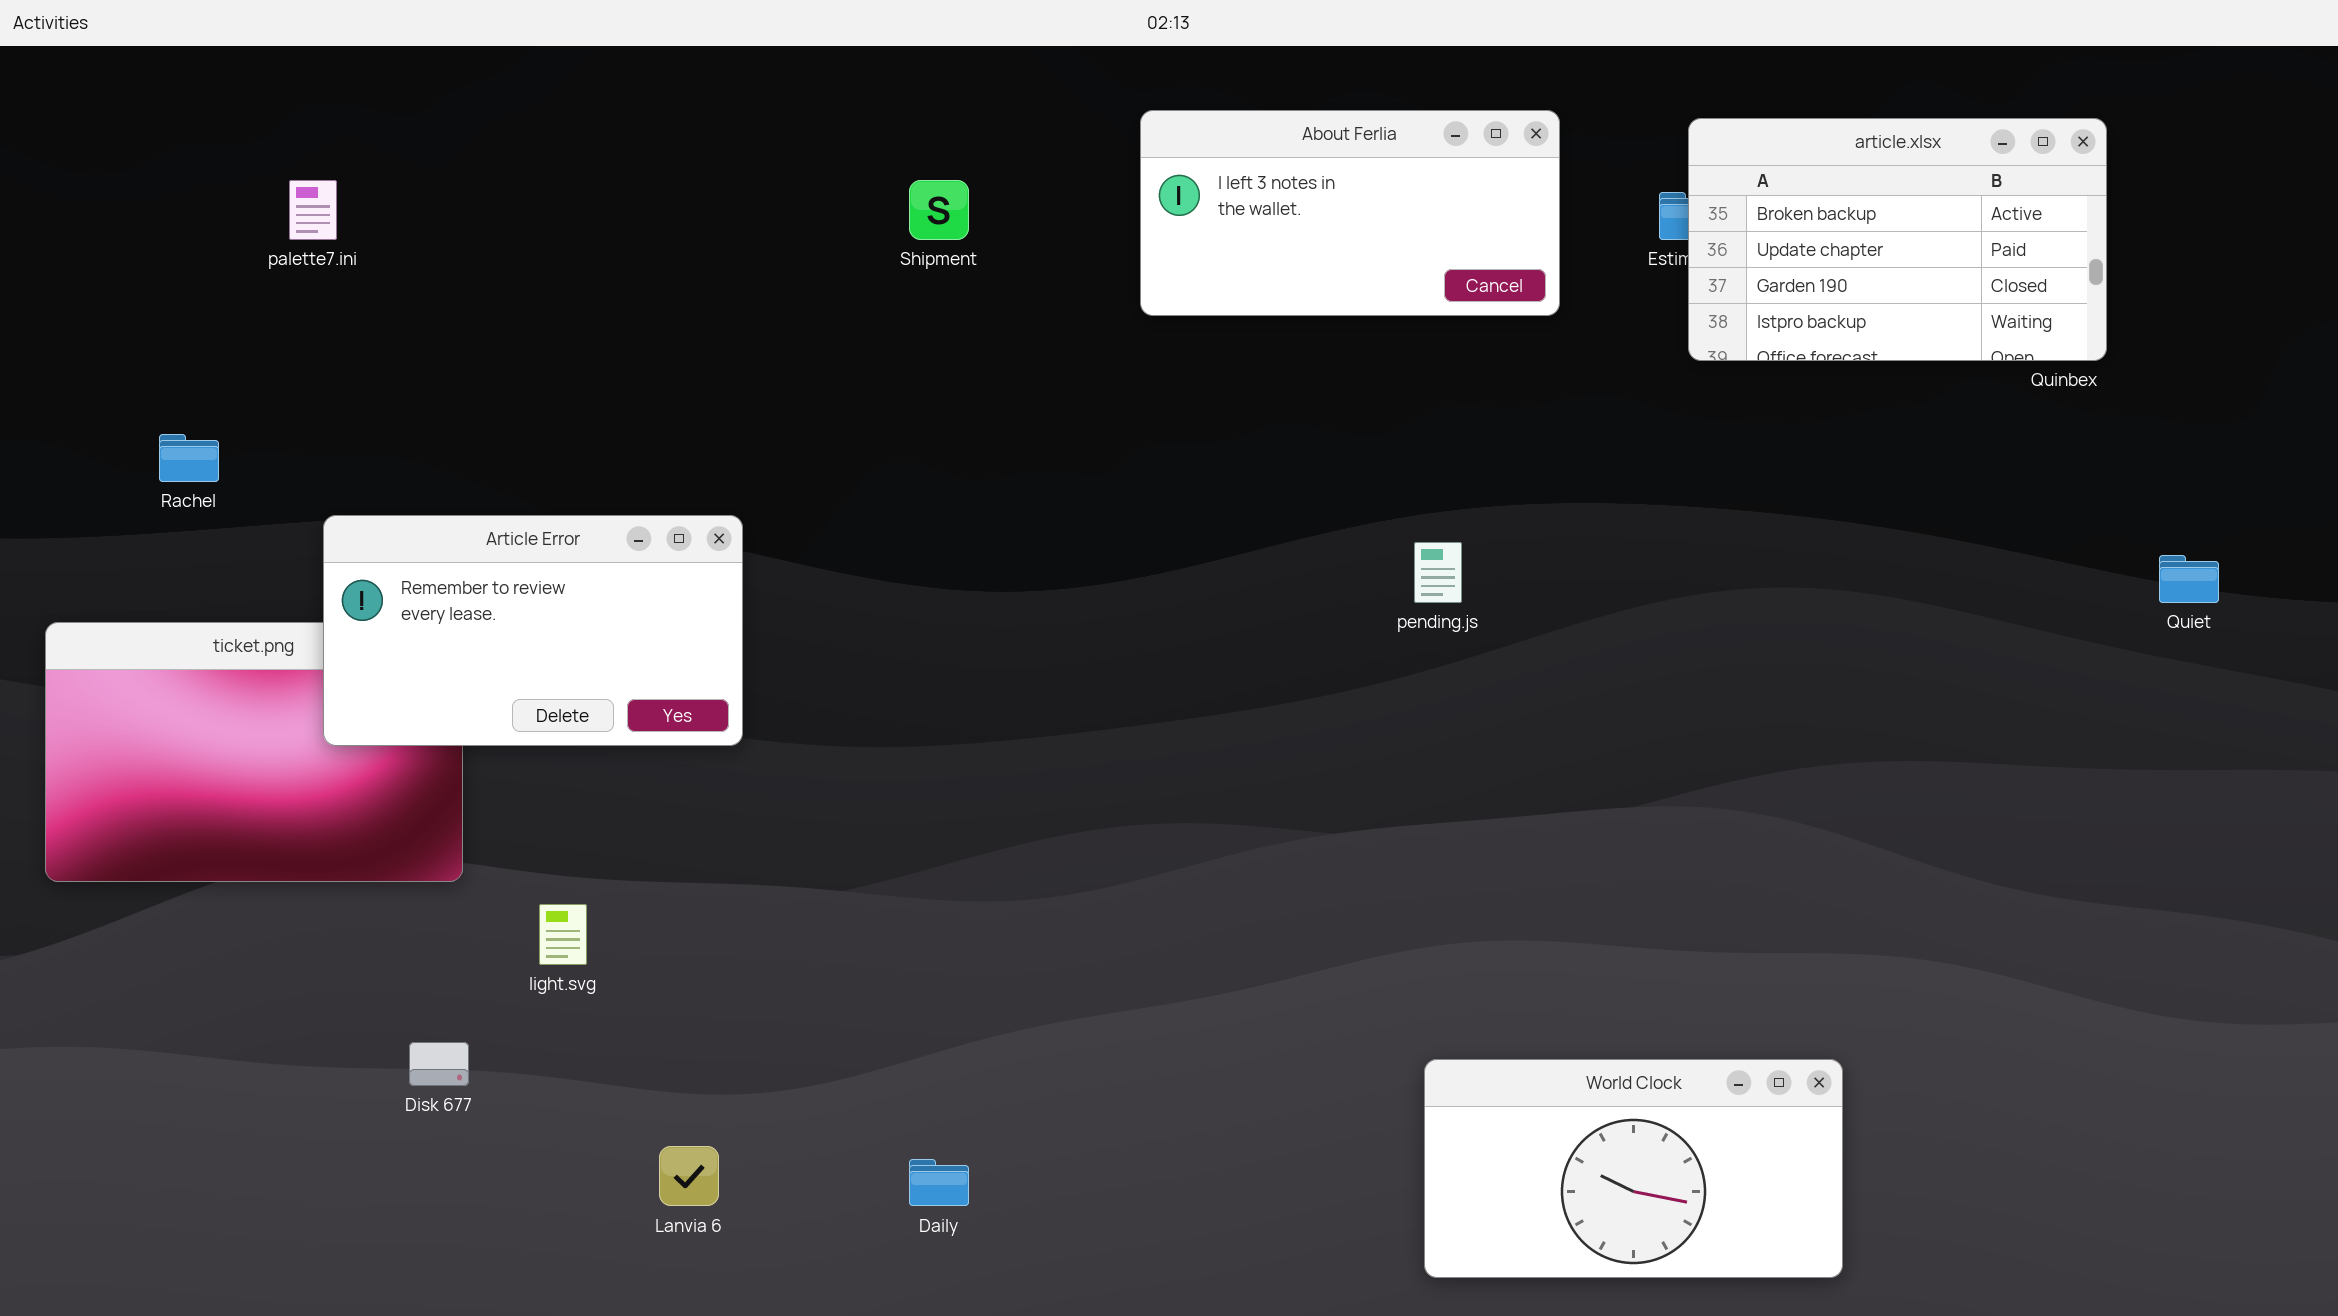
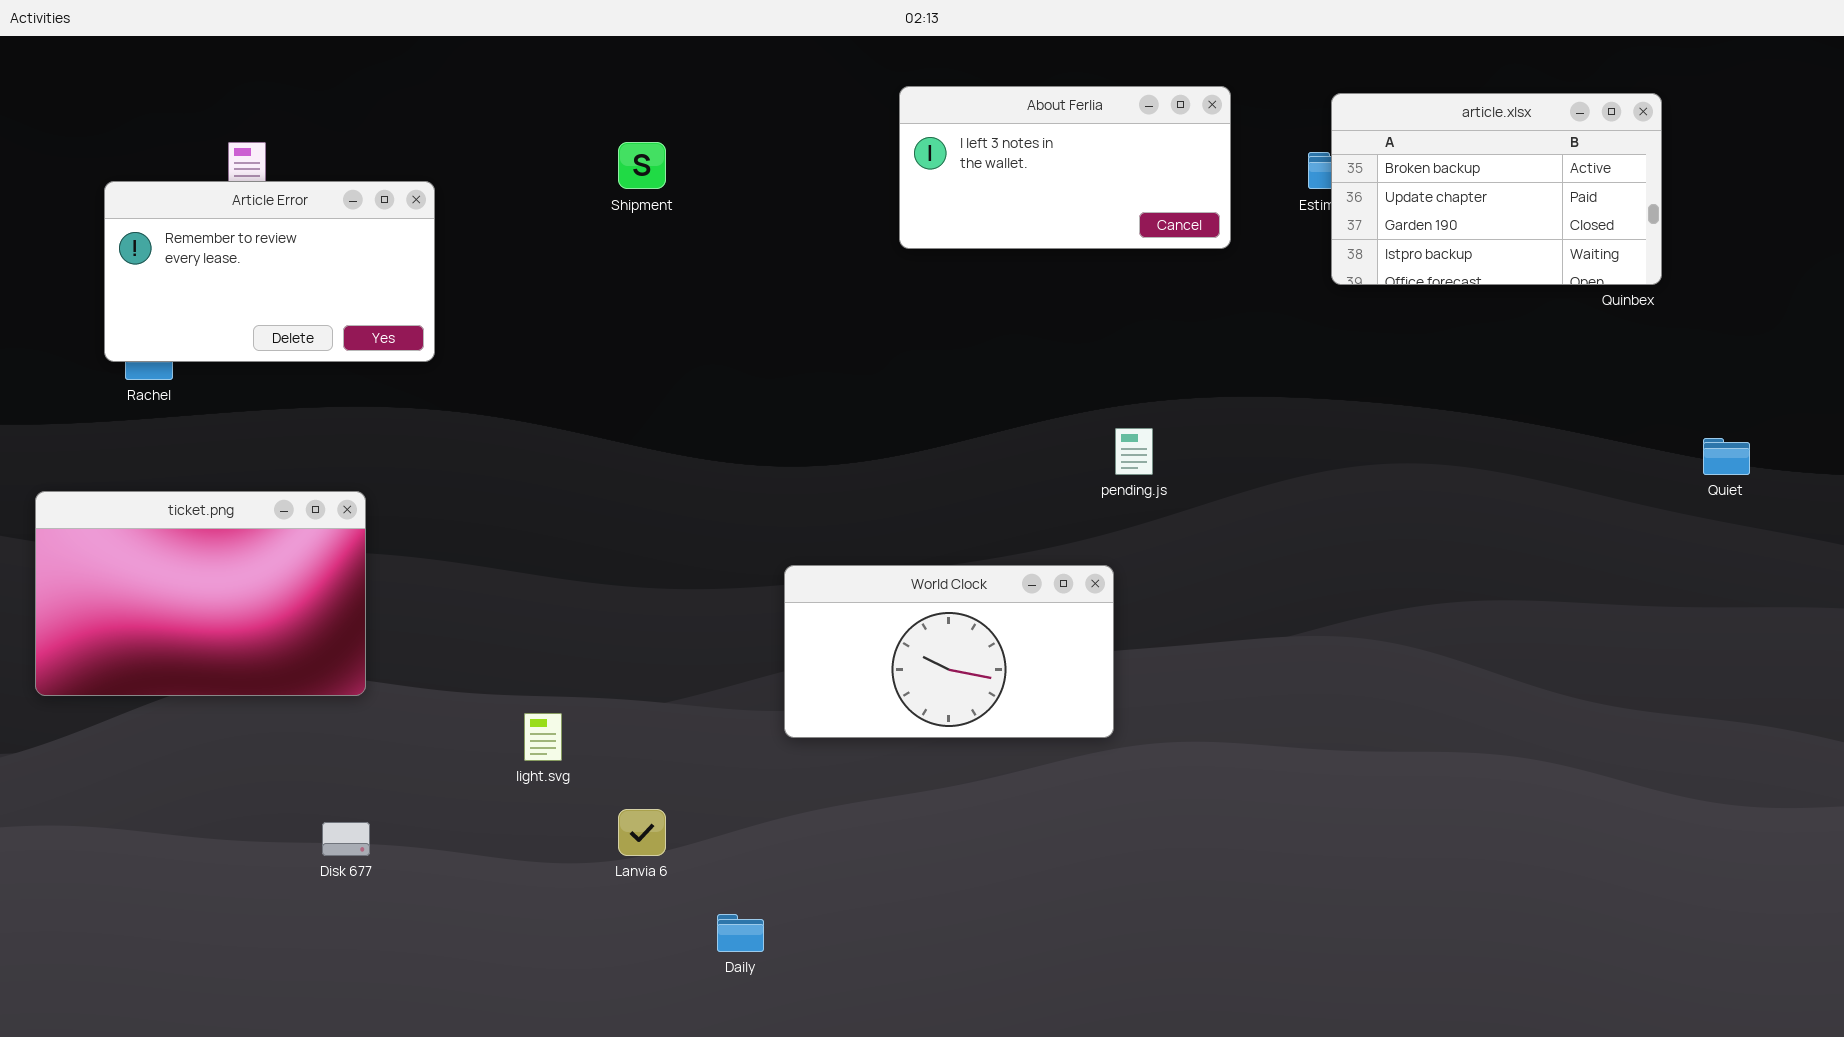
Shipment: [909,180,969,240] -> [618,142,666,189], moved
Article Error: [323,515,743,746] -> [104,181,435,362], moved
light.svg: [539,904,587,965] -> [524,713,562,761], moved
World Clock: [1424,1059,1843,1278] -> [784,565,1114,738], moved
Lanvia 6: [659,1146,719,1206] -> [618,809,666,856], moved

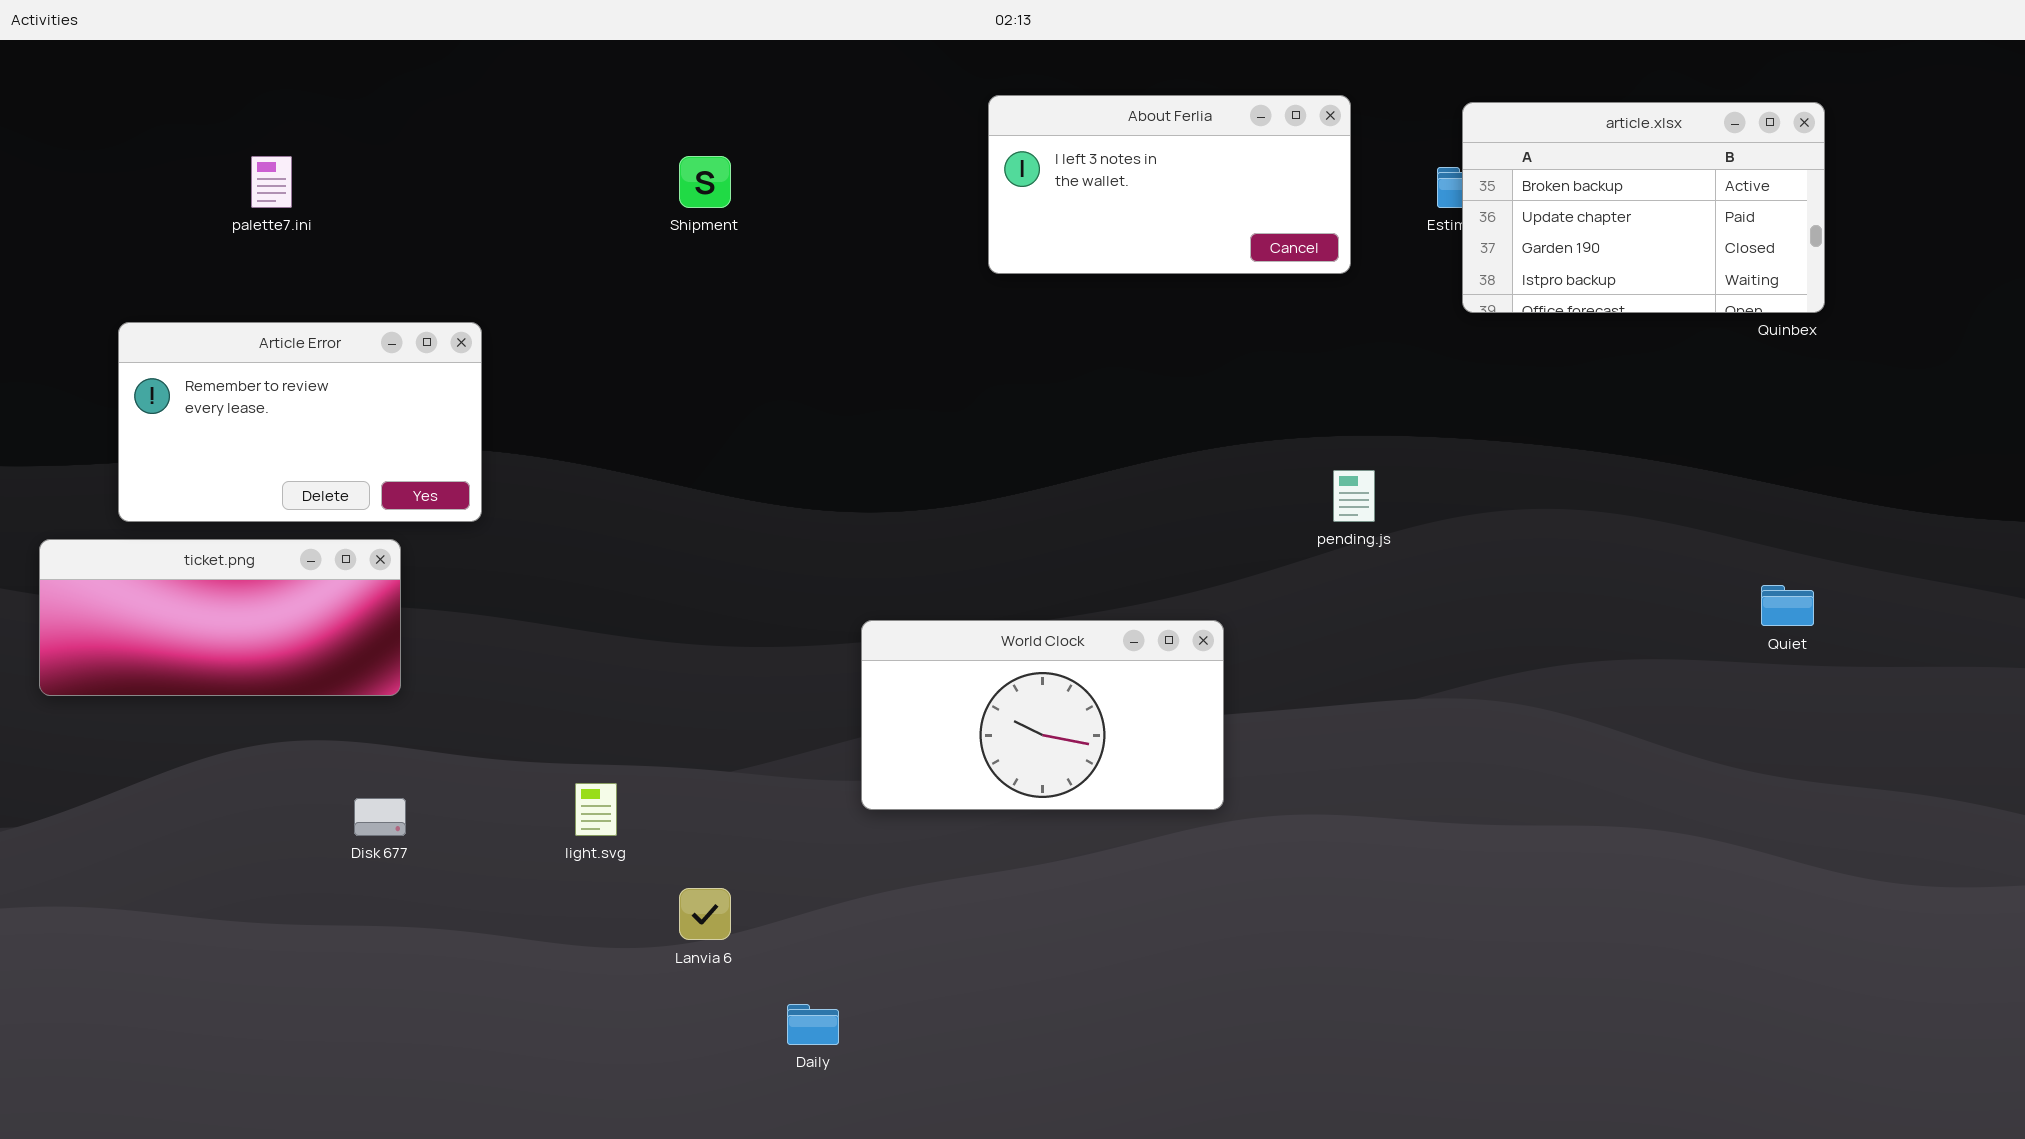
Article Error: [104,181,435,362] -> [118,322,482,522], moved
pending.js: [1115,428,1153,475] -> [1333,470,1375,522], moved
Quiet: [1703,438,1750,475] -> [1761,585,1814,626], moved
ticket.png: [35,491,366,696] -> [39,539,401,696], resized
Disk 677: [322,822,370,856] -> [354,798,406,836], moved

